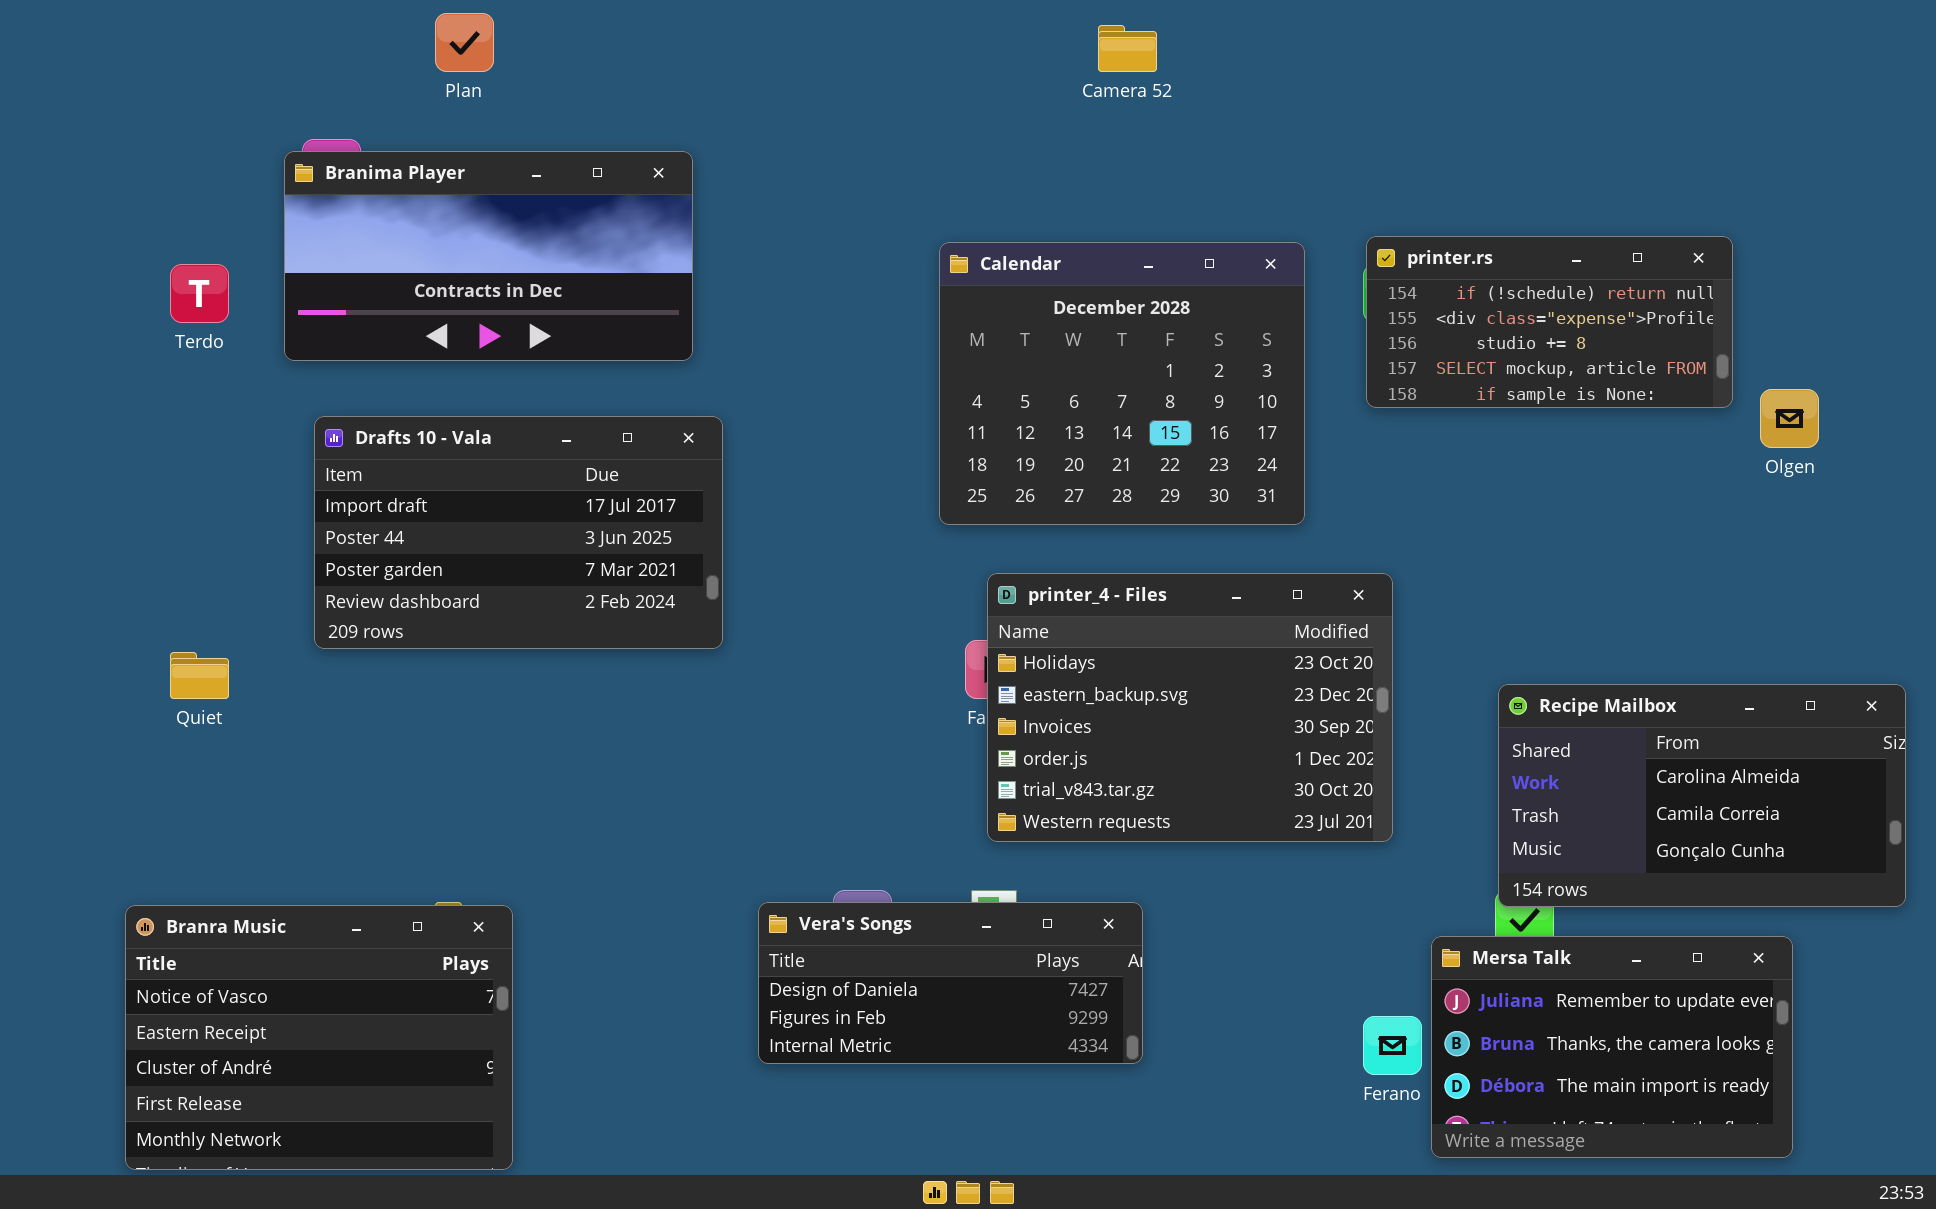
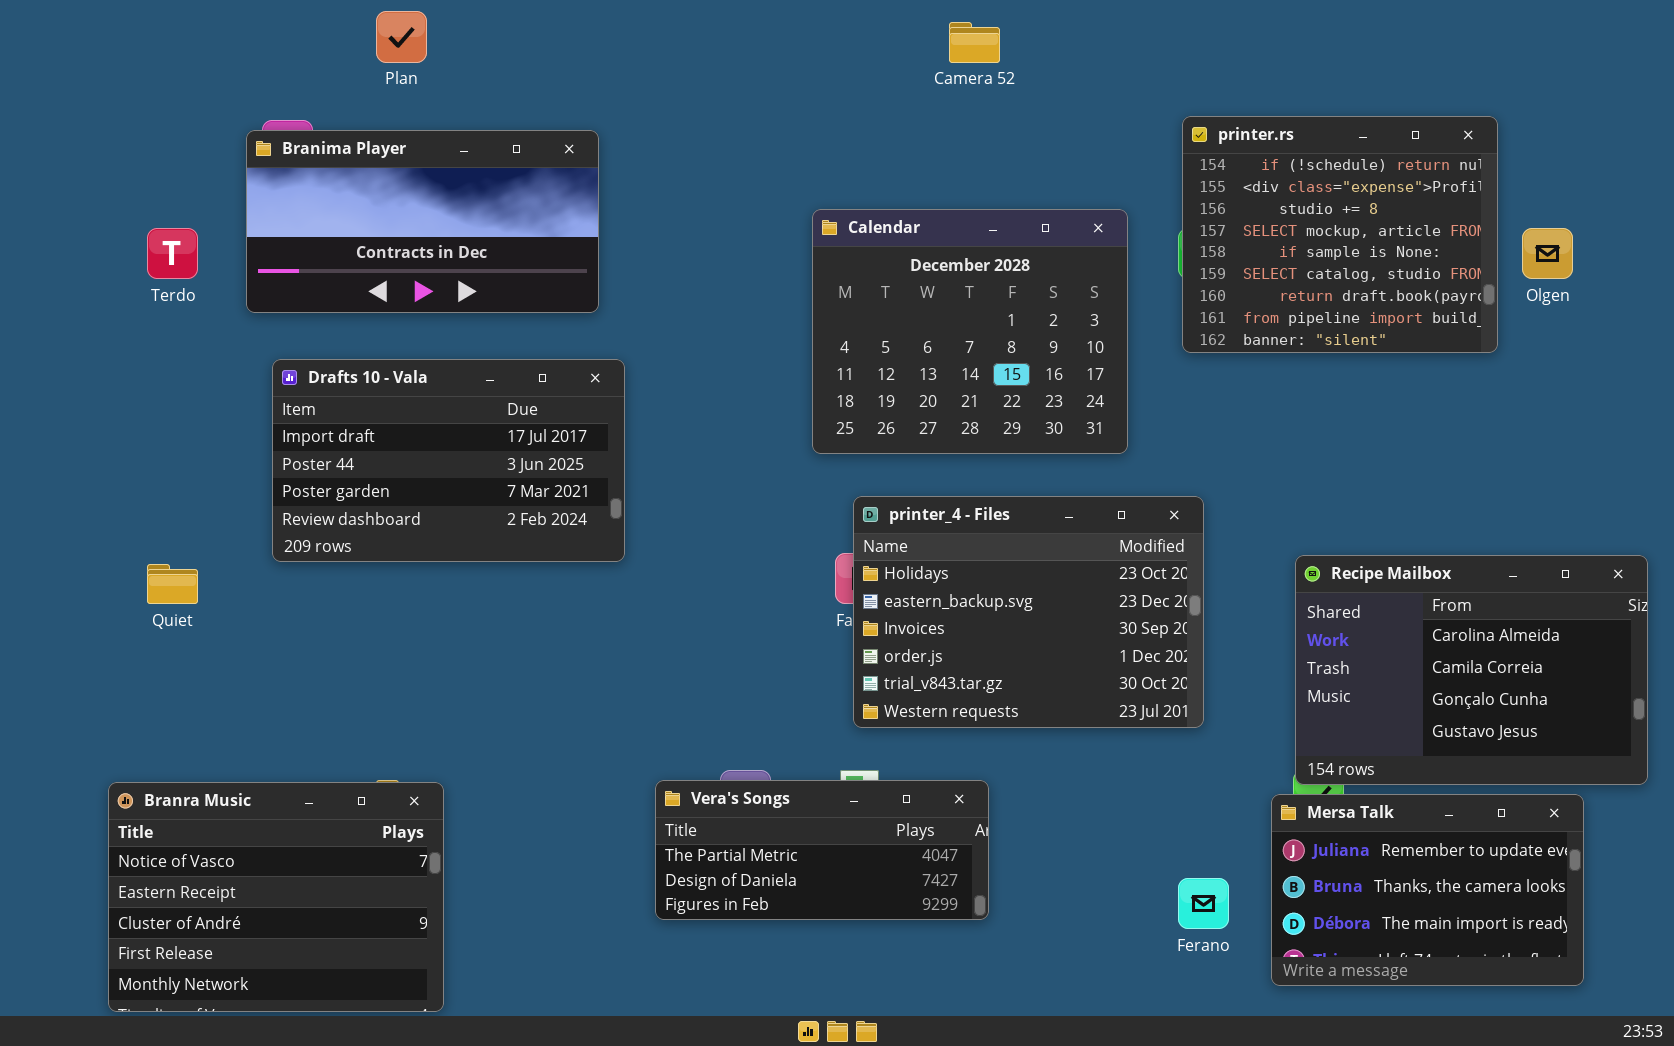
printer.rs: [1366,236,1733,408] -> [1182,116,1498,353], resized
Olgen: [1760,389,1819,448] -> [1522,228,1573,279], moved
Recipe Mailbox: [1498,684,1906,907] -> [1295,555,1648,785], resized
Vera's Songs: [758,902,1143,1064] -> [655,780,989,920], scrolled up 1 row
Mersa Talk: [1431,936,1793,1158] -> [1271,794,1584,986], moved

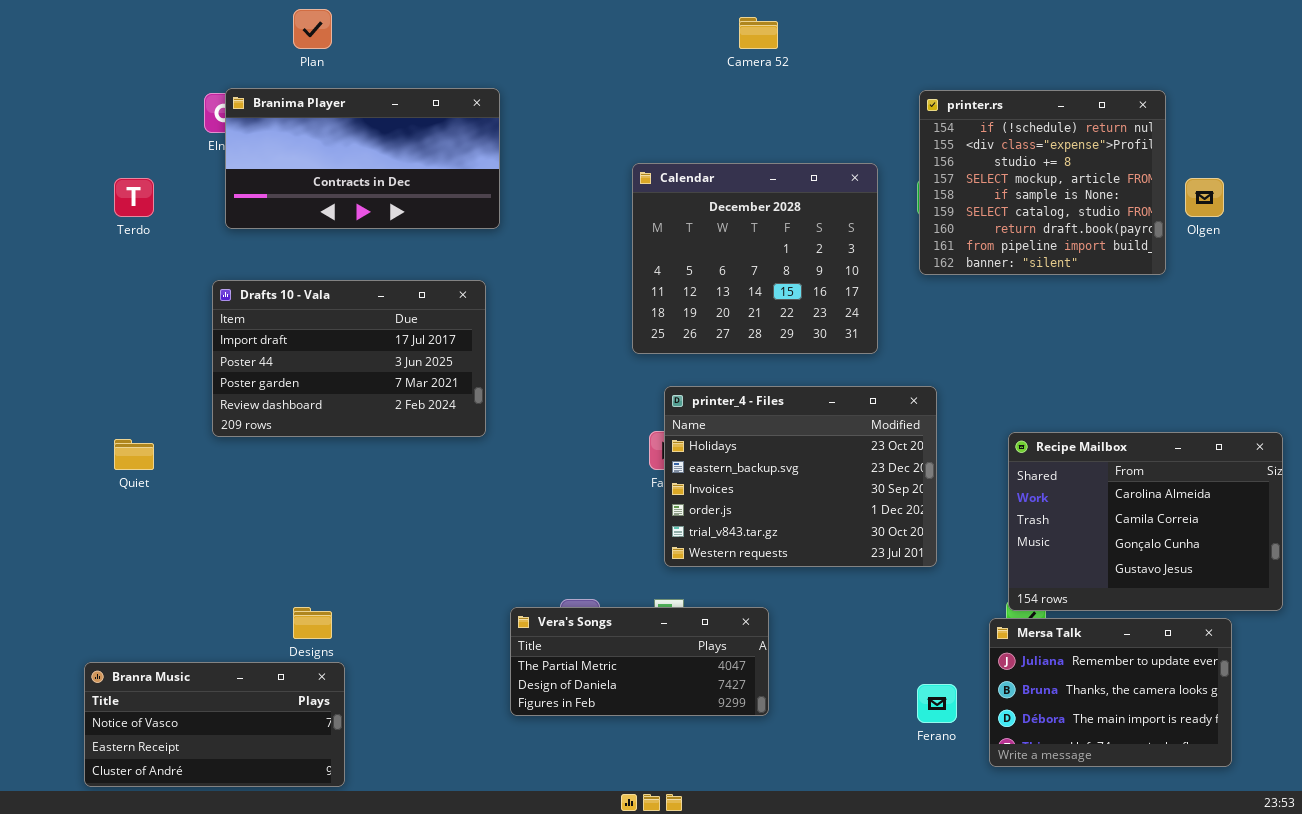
Branima Player: [246,130,599,313] -> [225,88,500,229], moved
Branra Music: [108,782,444,1012] -> [84,662,345,787], resized

